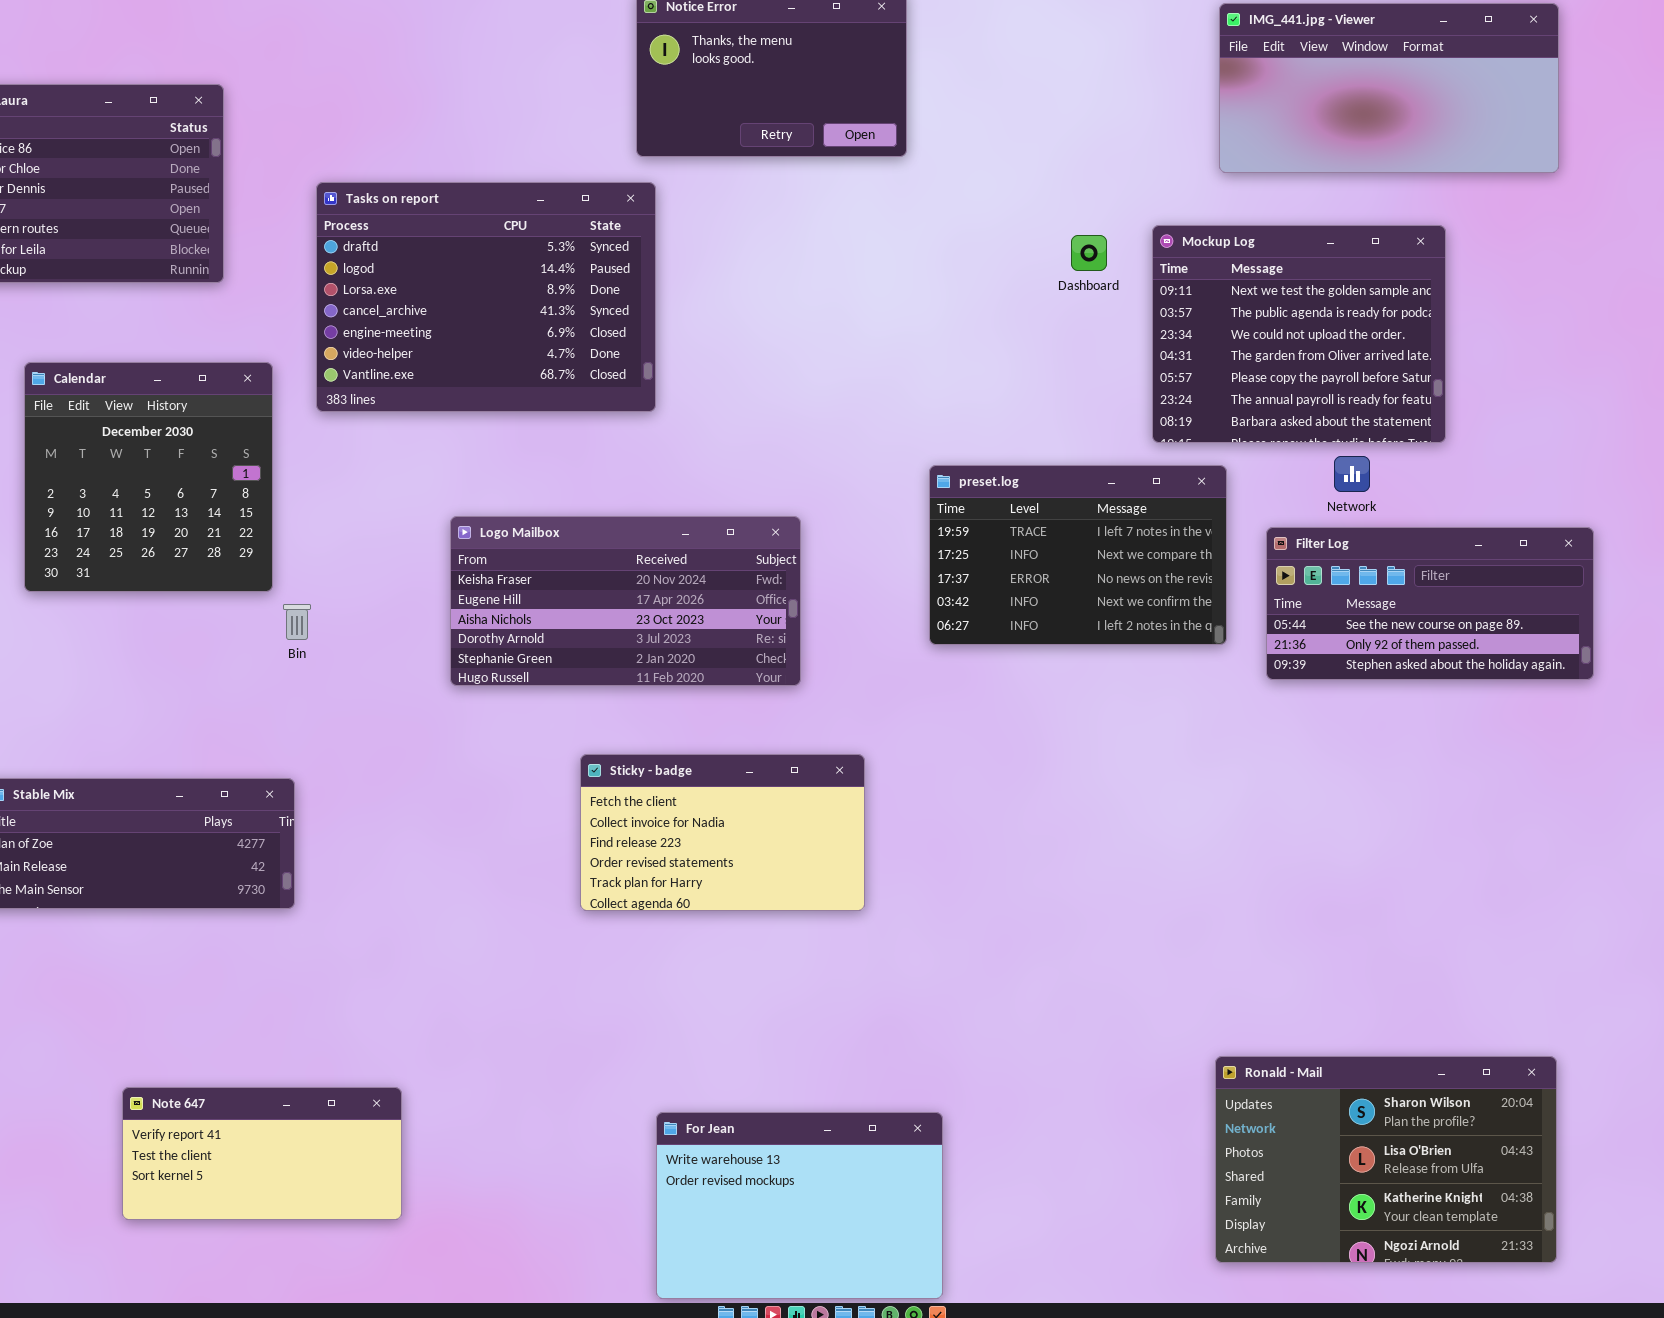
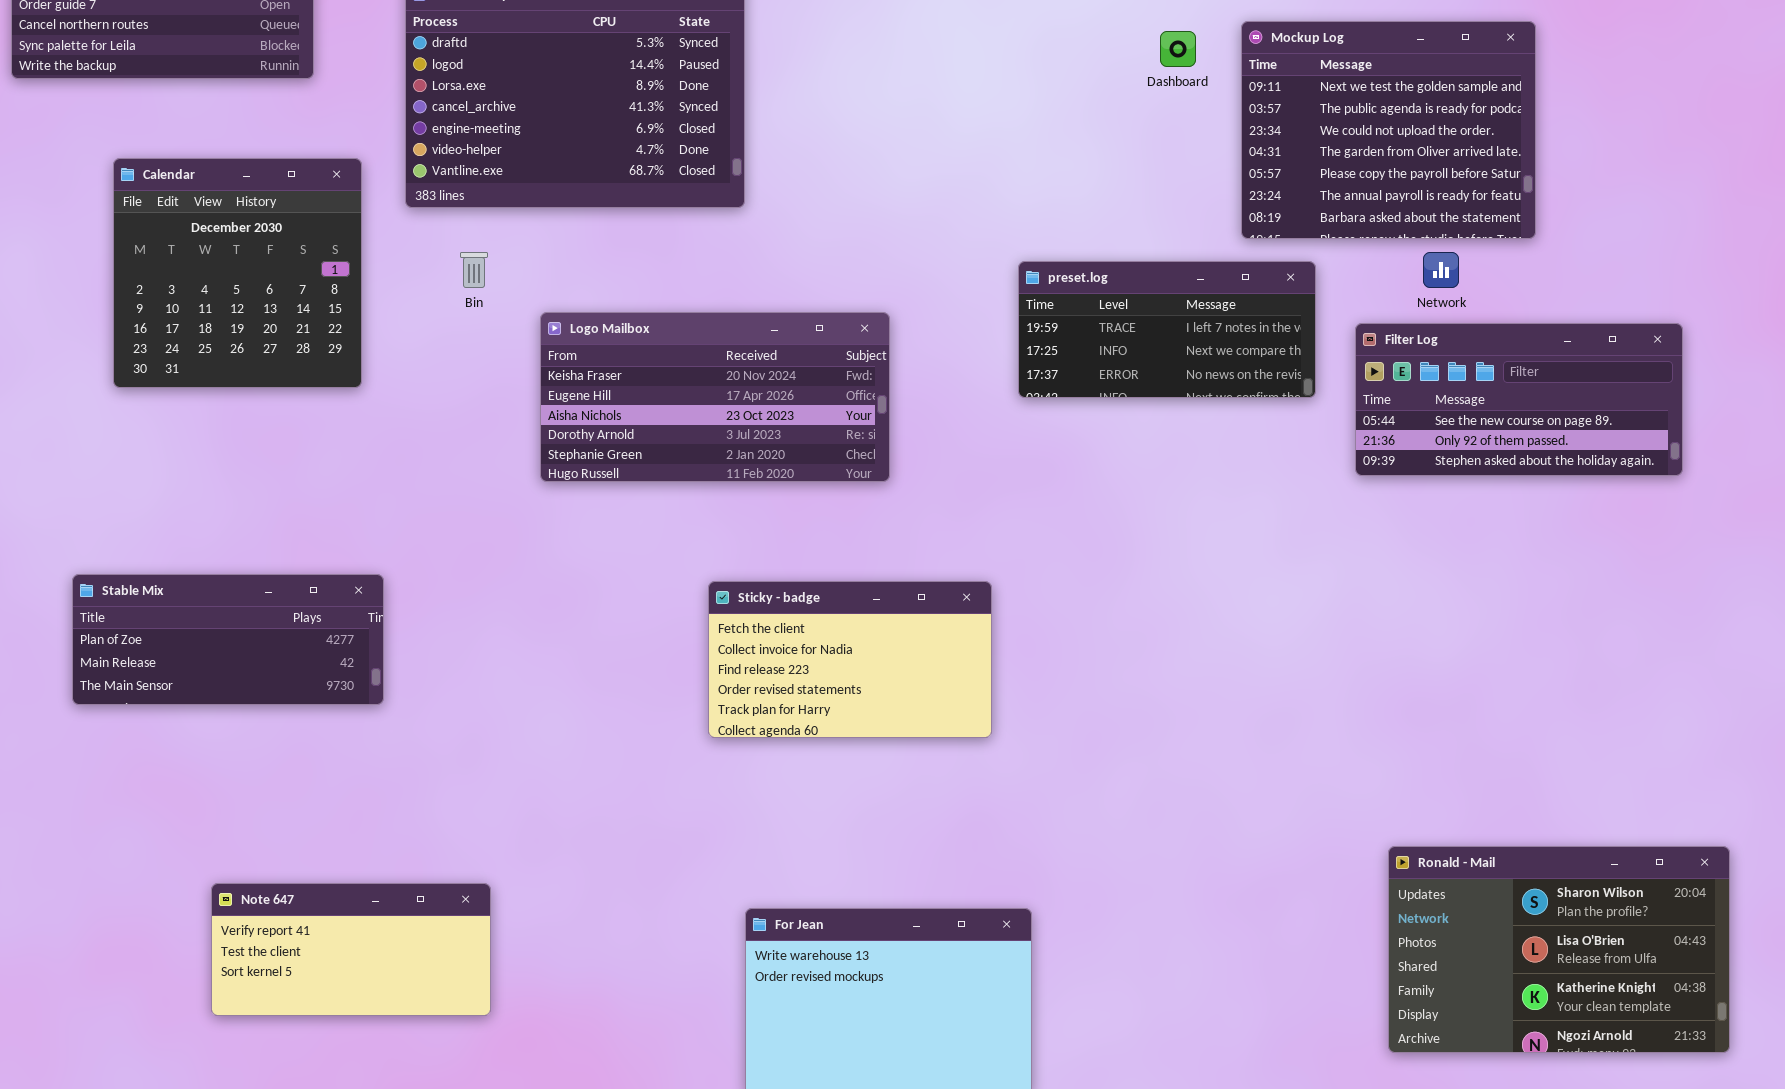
preset.log: [929,465,1227,645] -> [1018,261,1316,398], resized
Bin: [283,604,311,640] -> [460,252,488,288], moved
Sticky - badge: [580,754,865,911] -> [708,581,992,738], moved
Ronald - Mail: [1215,1056,1557,1263] -> [1388,846,1730,1053], moved

